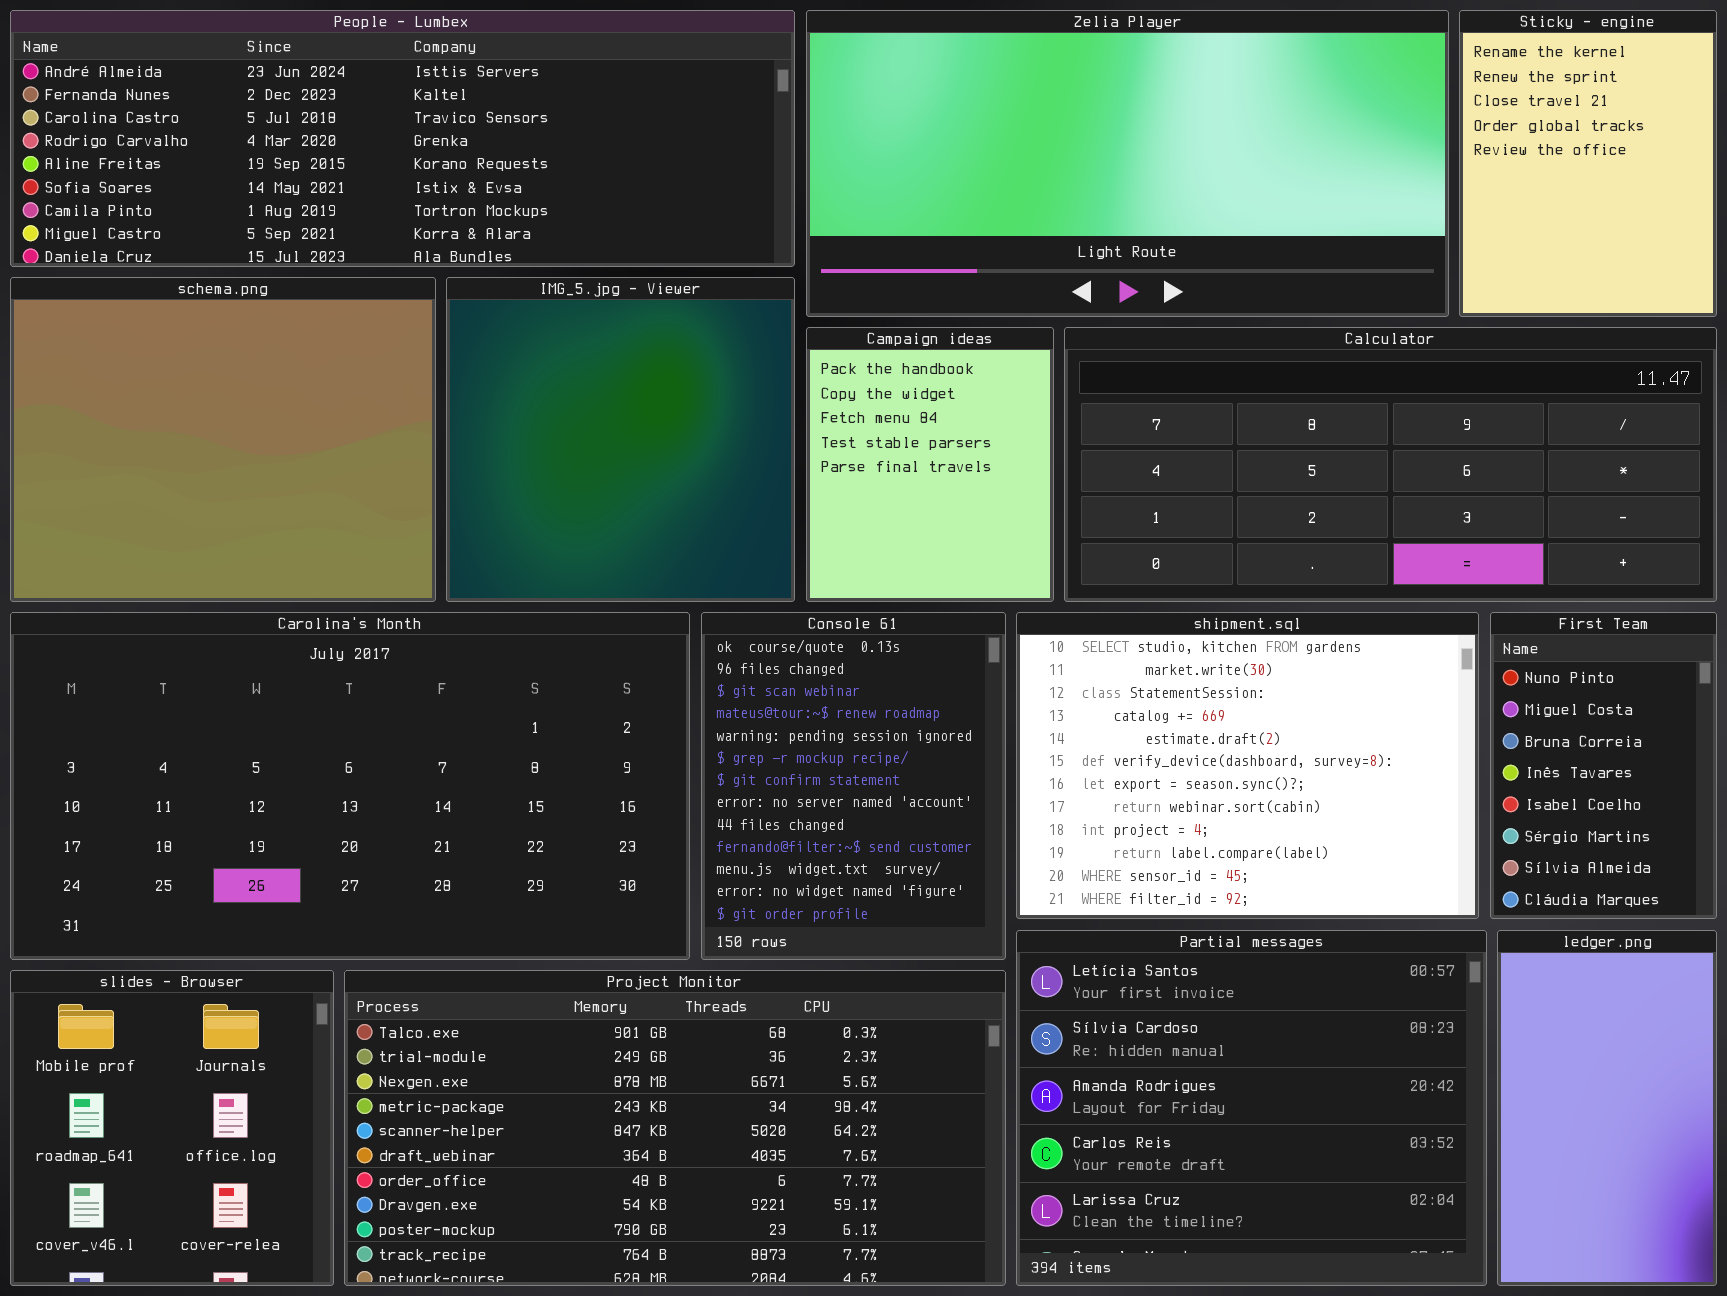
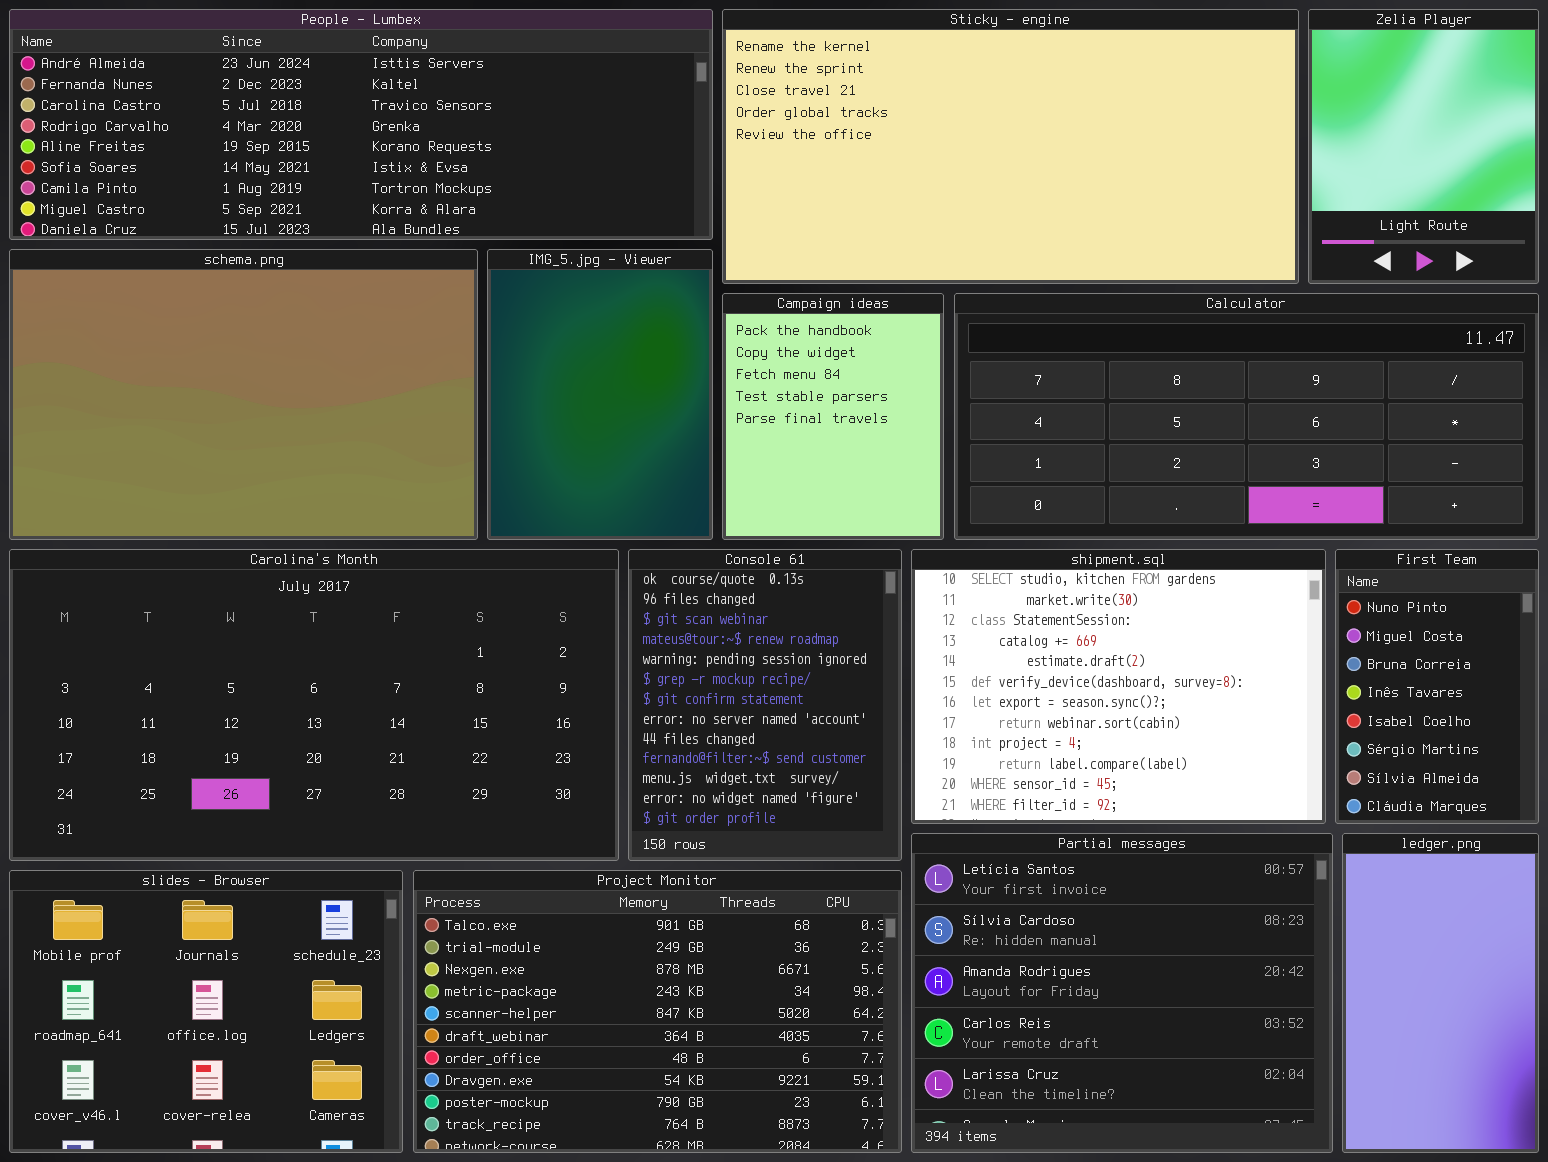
Zelia Player: [806,10,1449,317] -> [1308,9,1539,284], moved, resized
Sticky - engine: [1459,10,1717,317] -> [722,9,1299,284], moved, resized
schema.png: [10,277,436,602] -> [9,249,478,540], resized
IMG_5.jpg - Viewer: [446,277,795,602] -> [487,249,713,540], resized
slides - Browser: [10,970,334,1286] -> [9,870,403,1153], resized
Project Monitor: [344,970,1006,1286] -> [413,870,902,1153], resized

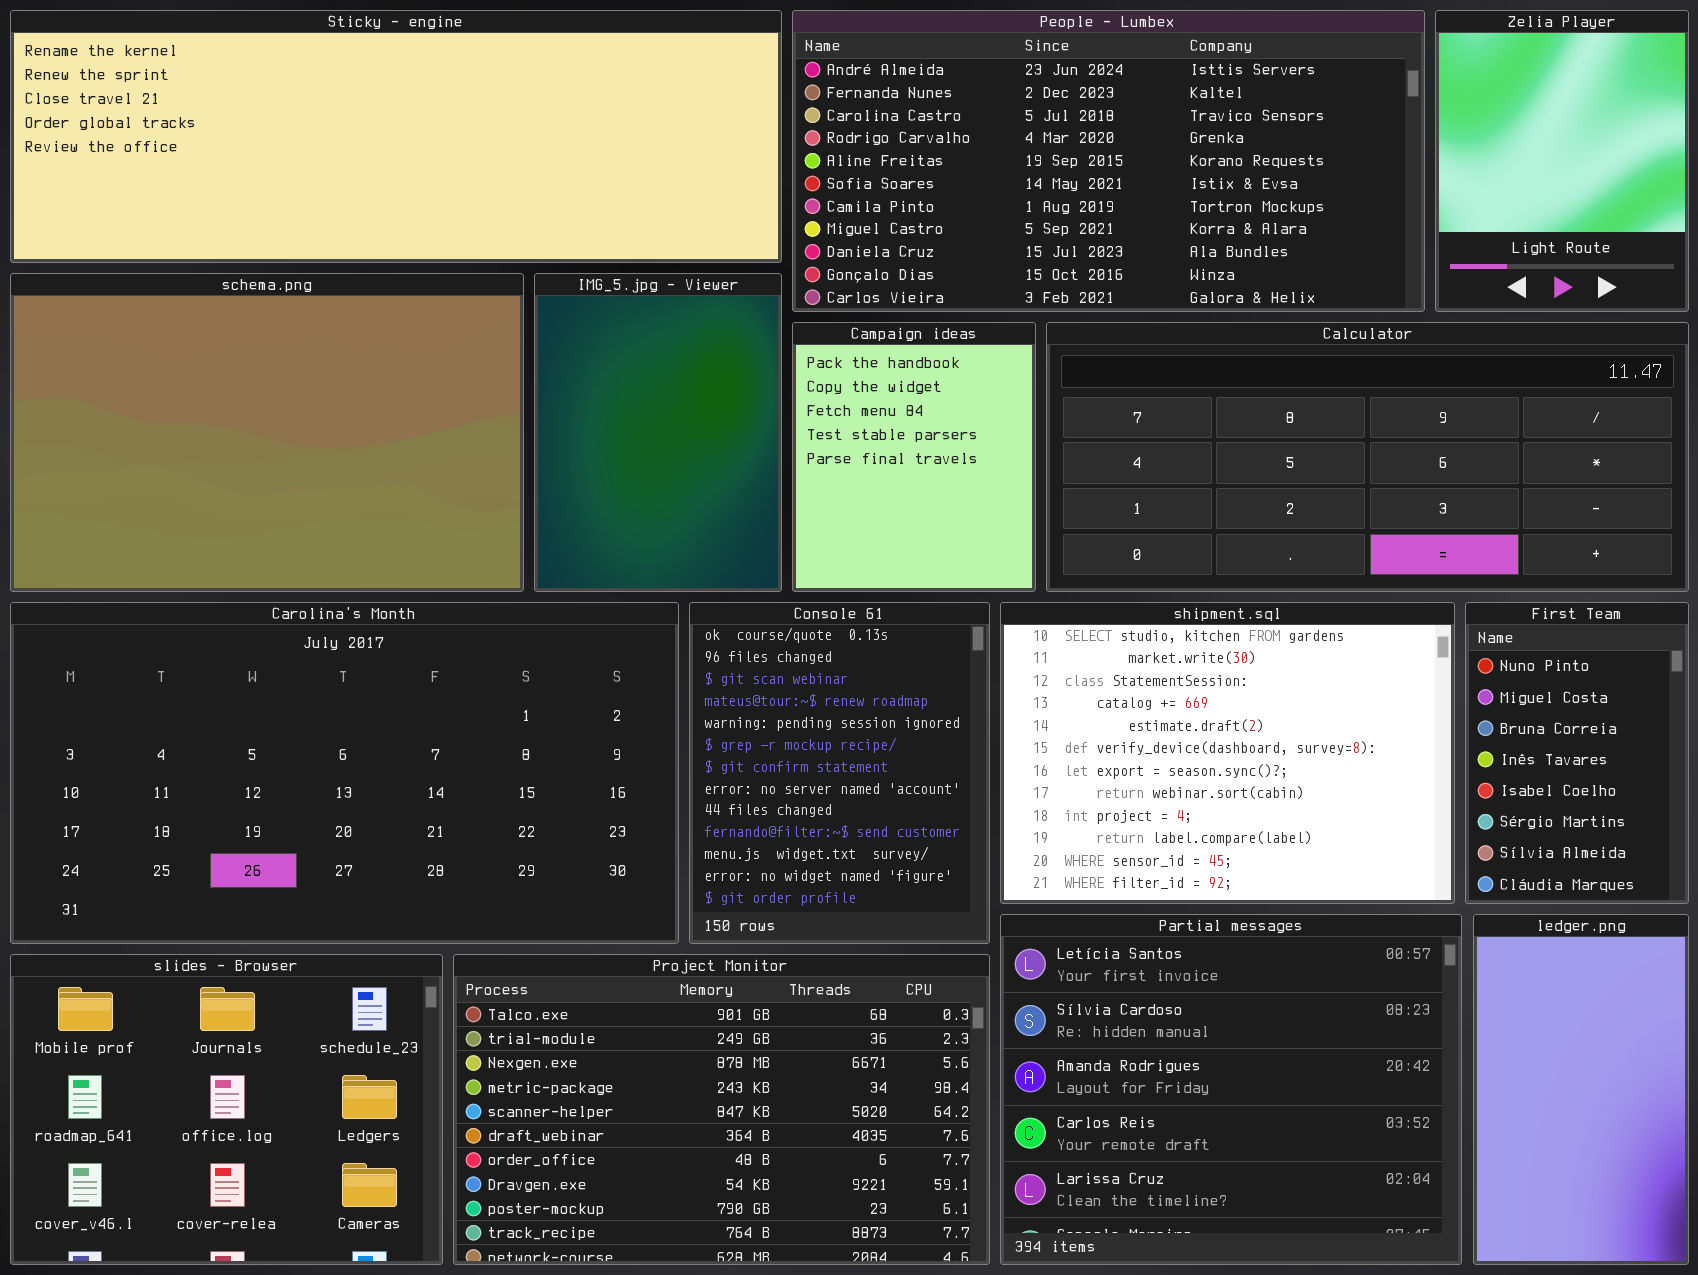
People - Lumbex: [9,9,713,240] -> [792,10,1425,312], moved, resized
Sticky - engine: [722,9,1299,284] -> [10,10,782,263], moved, resized

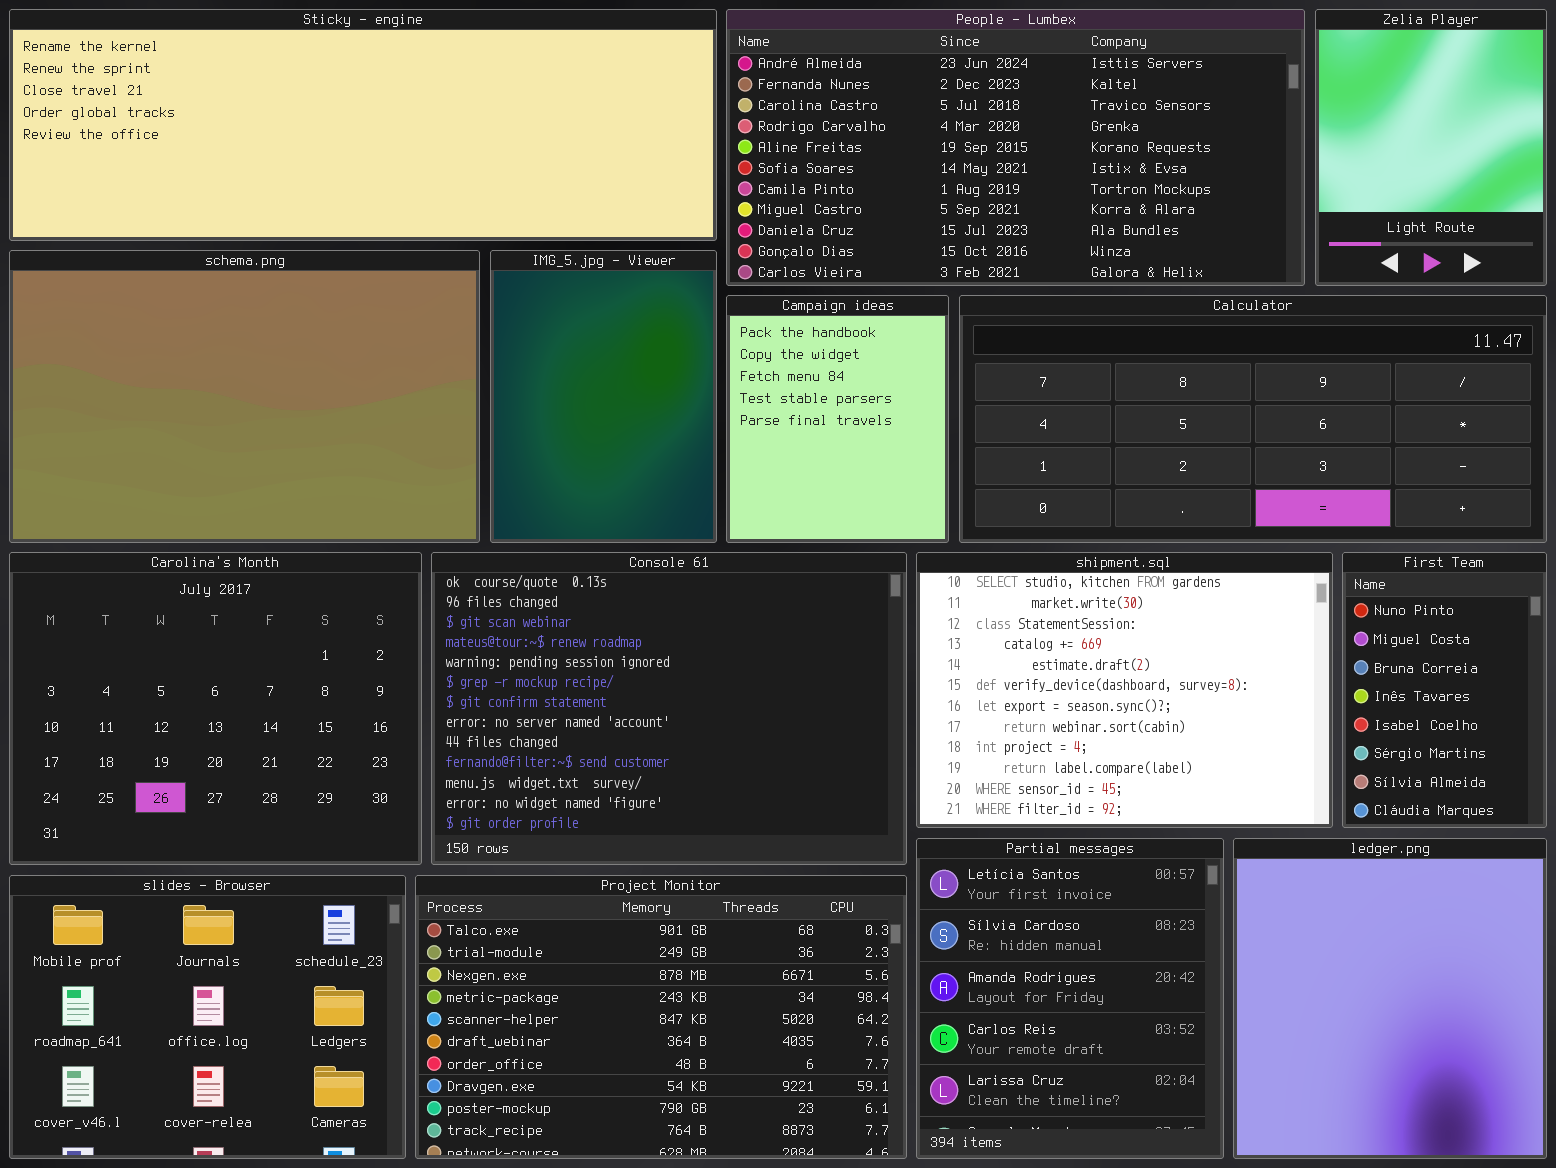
Carolina's Month: [10,602,679,944] -> [9,552,422,865], resized
Console 61: [689,602,990,944] -> [431,552,907,865], resized
Partial messages: [1000,914,1462,1265] -> [916,838,1224,1159], resized
ledger.png: [1473,914,1689,1265] -> [1233,838,1547,1159], resized

